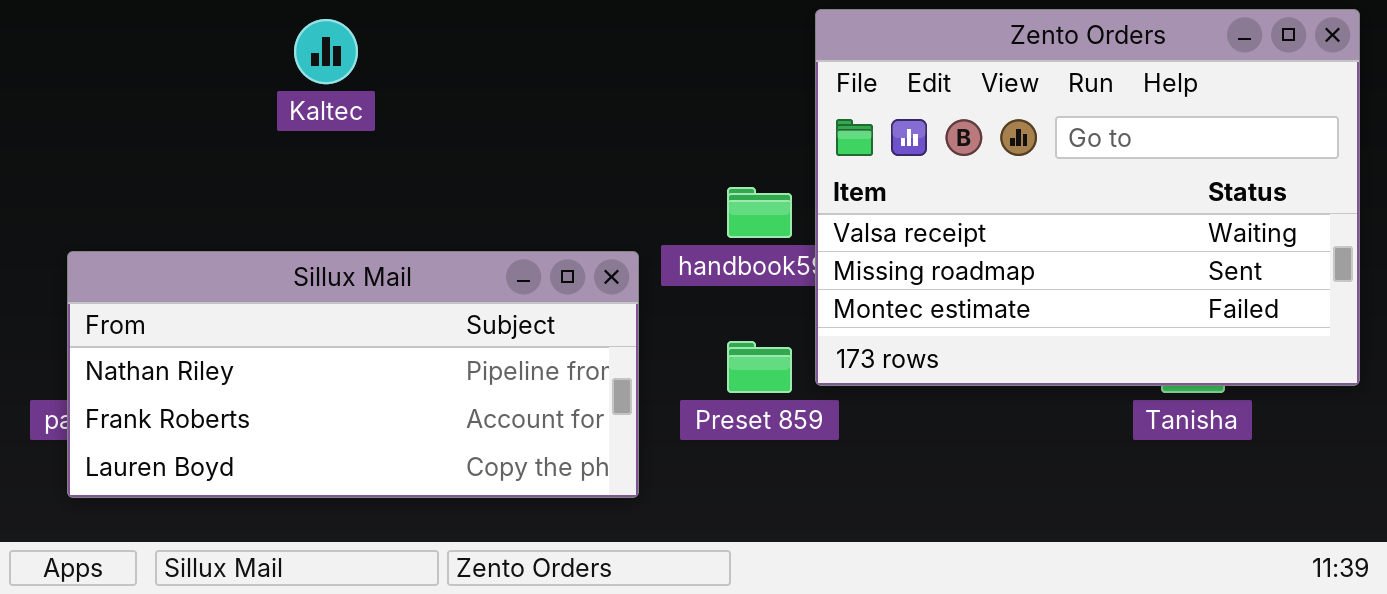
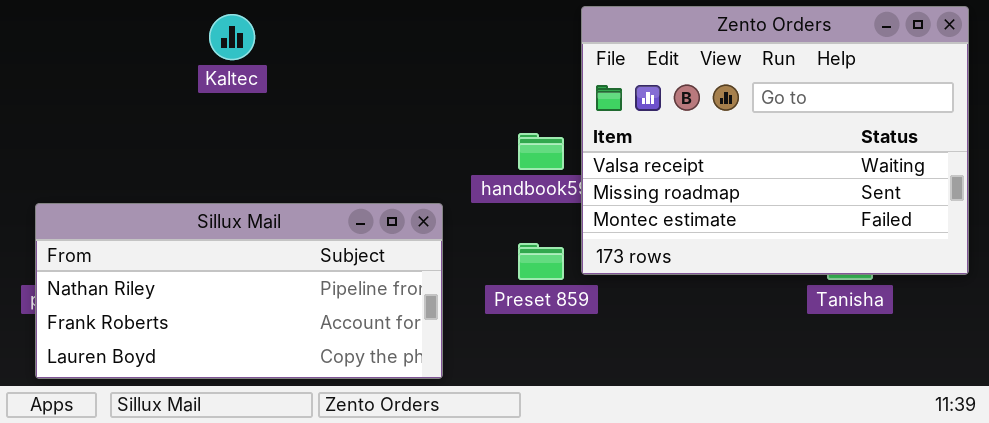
Sillux Mail: [67,251,639,498] -> [35,203,443,379], moved

